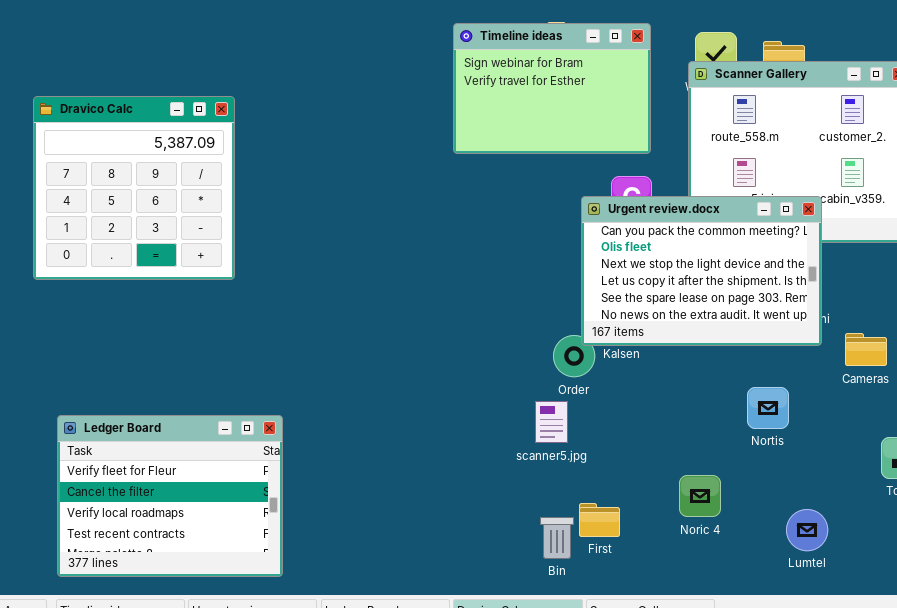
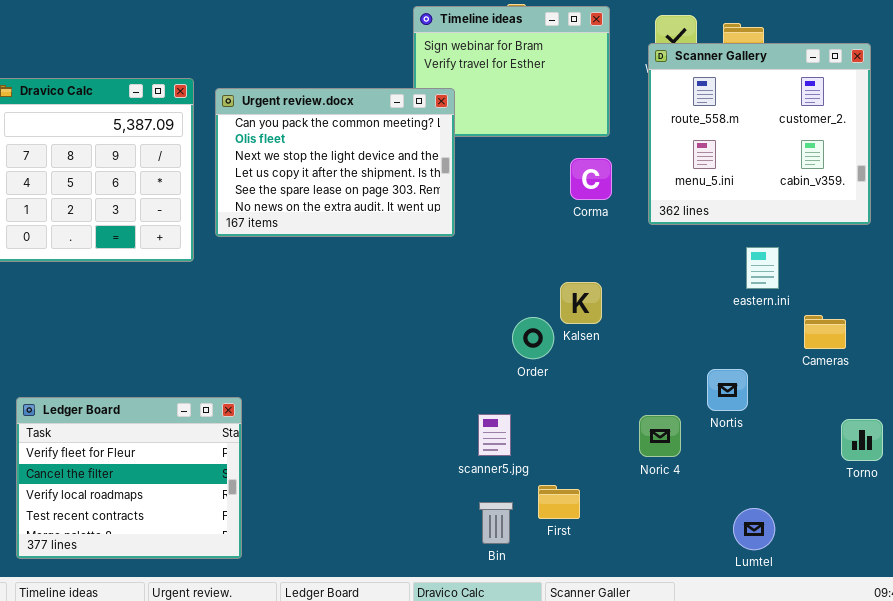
Urgent review.docx: [581,196,822,346] -> [215,88,455,237], moved
scanner5.jpg: [535,401,568,443] -> [478,414,511,456], moved
Noric 4: [679,475,721,517] -> [639,415,681,457], moved
Lumtel: [786,509,828,551] -> [733,508,775,550], moved
Bin: [540,517,574,559] -> [479,502,513,544], moved

